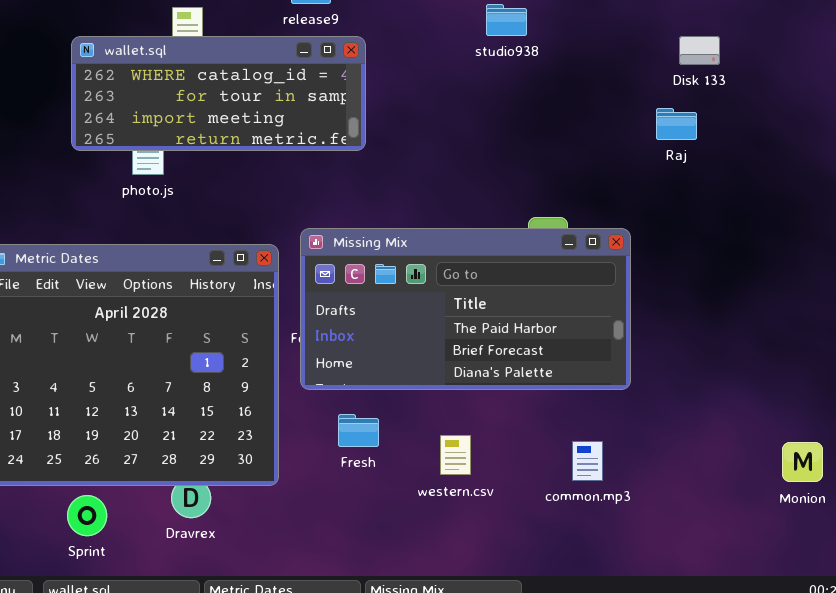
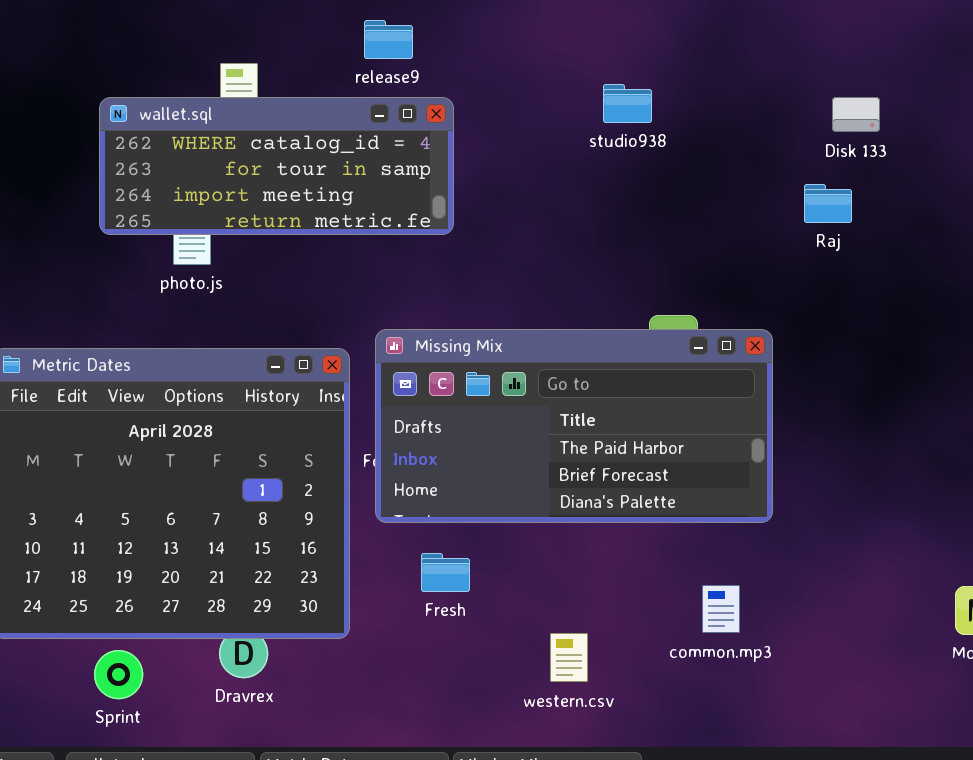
studio938: [486,4,527,36] -> [603,84,652,123], moved
western.csv: [440,435,471,475] -> [550,633,588,682], moved

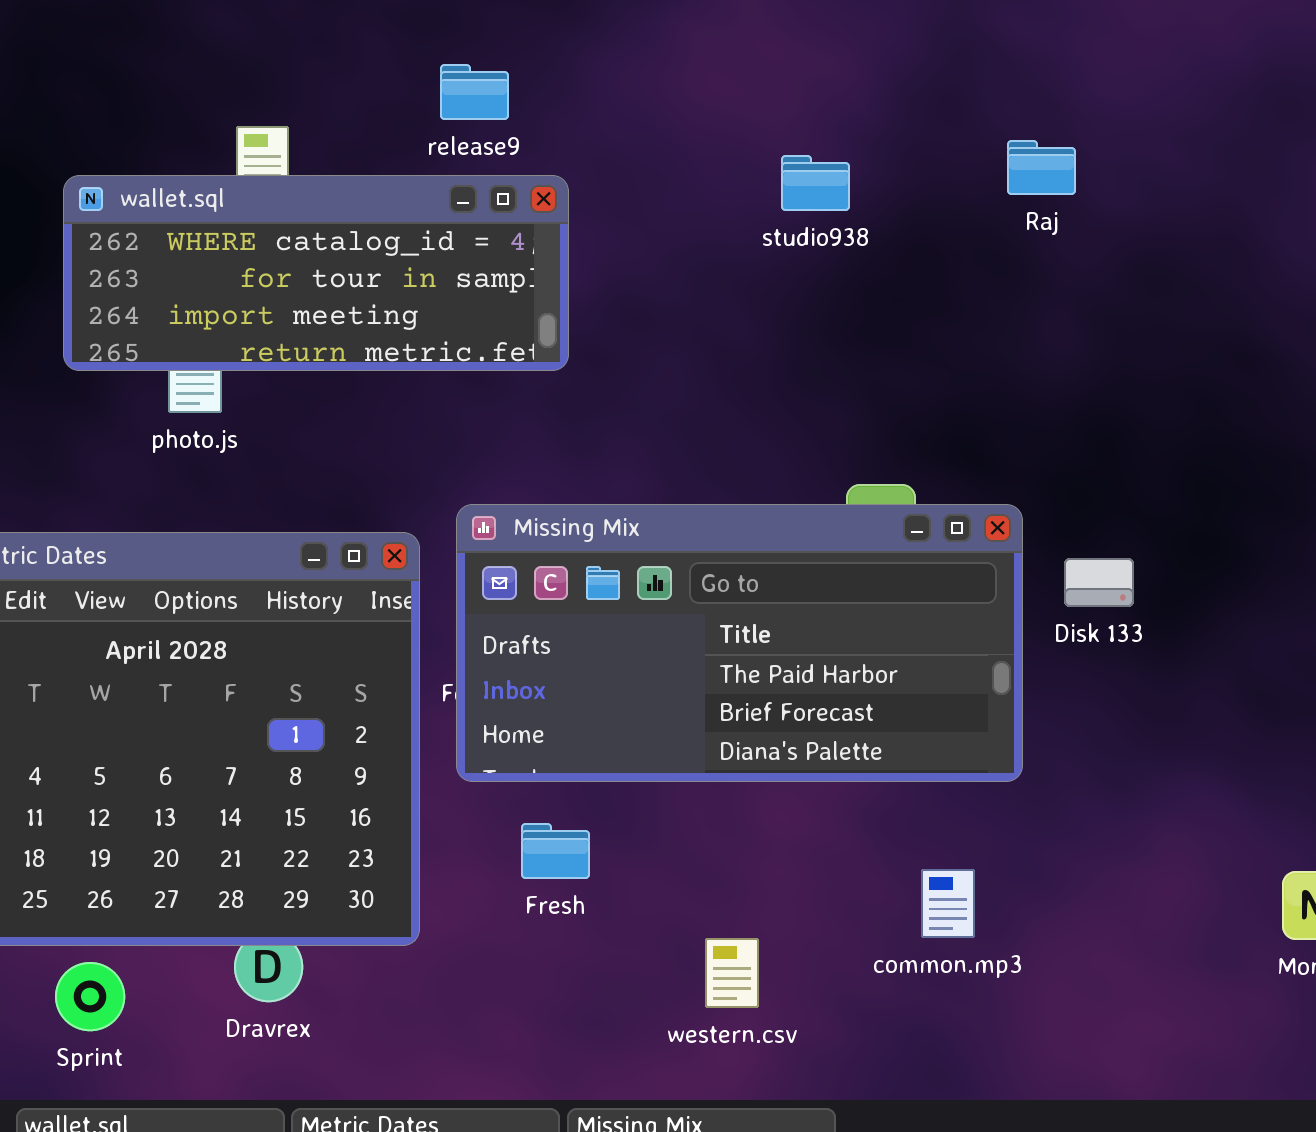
Disk 133: [832,97,880,132] -> [1064,558,1134,607], moved
Raj: [804,184,852,223] -> [1007,140,1076,195], moved

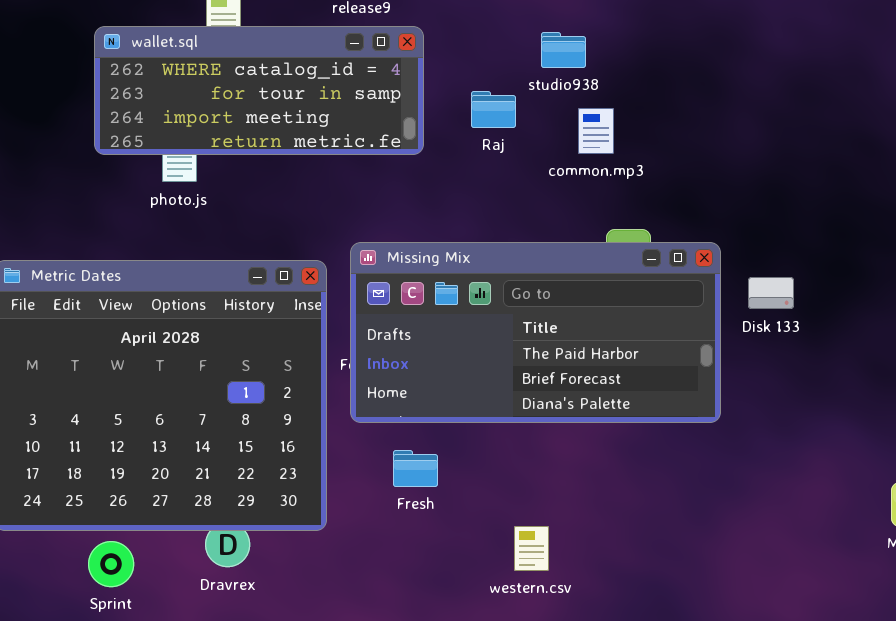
Raj: [1007,140,1076,195] -> [471,91,516,128], moved
studio938: [781,155,850,211] -> [541,32,586,68], moved
common.mp3: [921,869,975,938] -> [578,108,614,154], moved

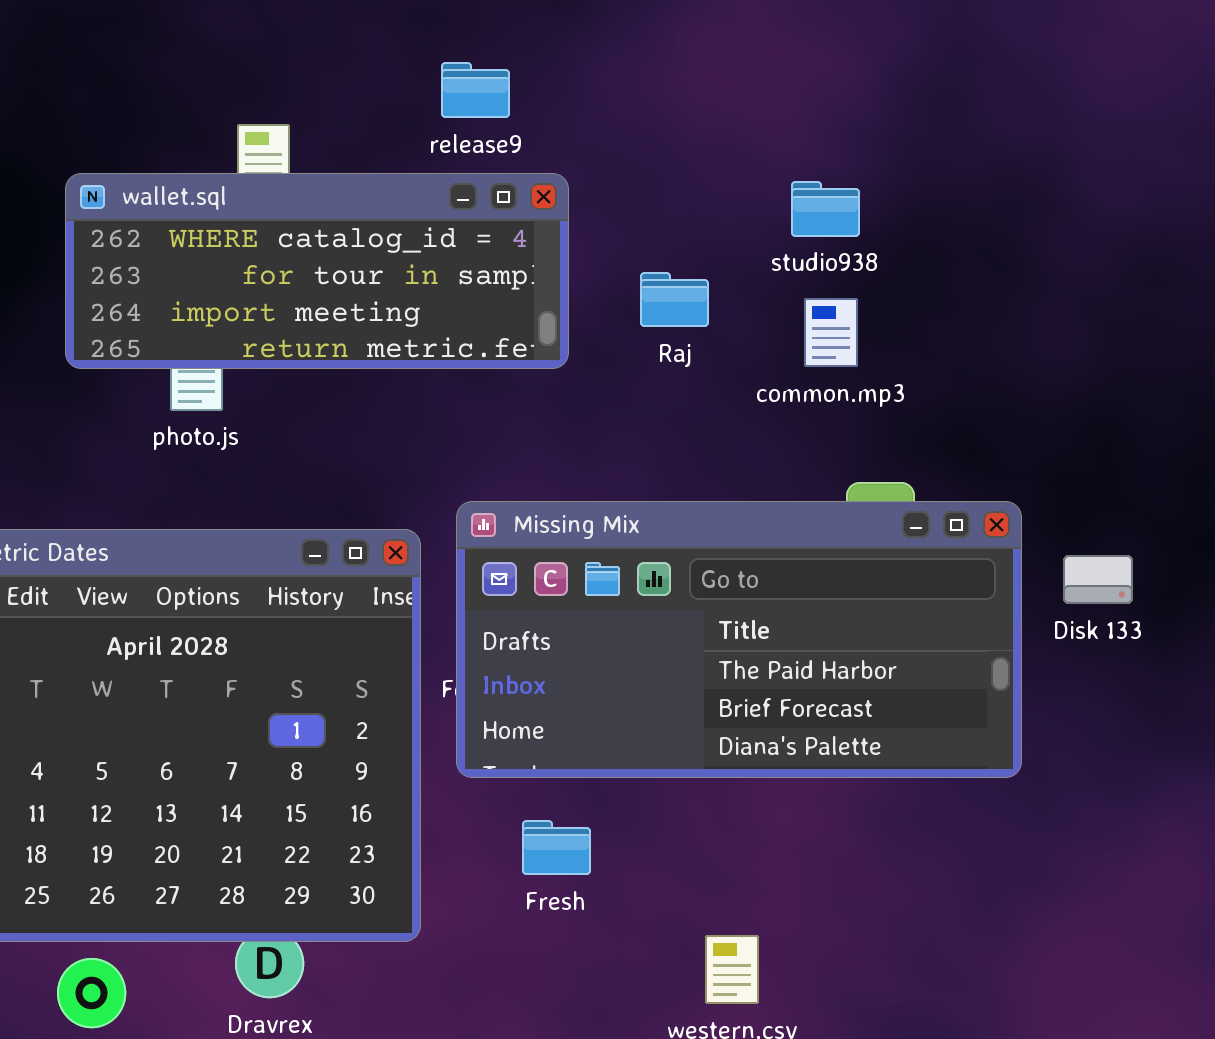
studio938: [541,32,586,68] -> [791,181,860,237], moved

